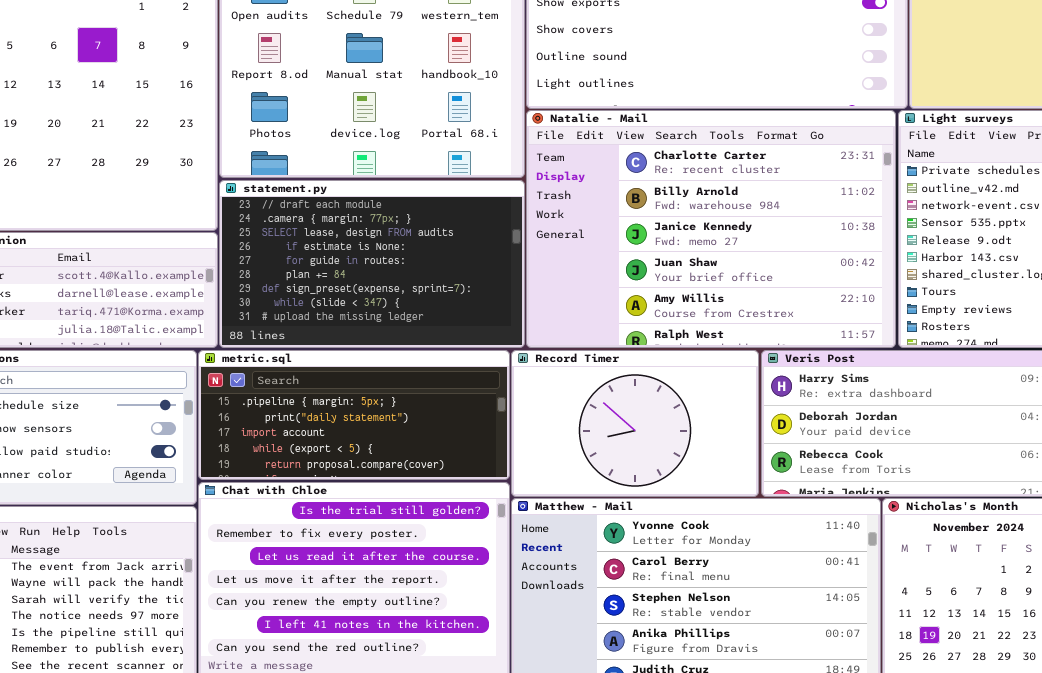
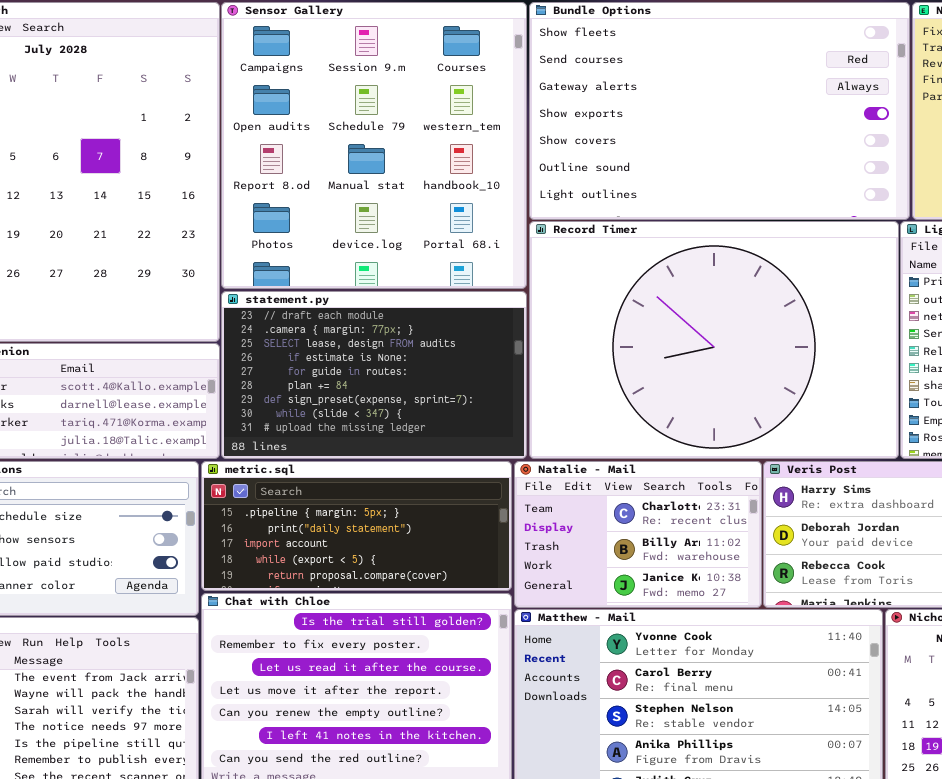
Natalie - Mail: [526,110,896,348] -> [514,461,762,608], moved, resized
Record Timer: [511,350,759,497] -> [529,221,899,459], moved, resized

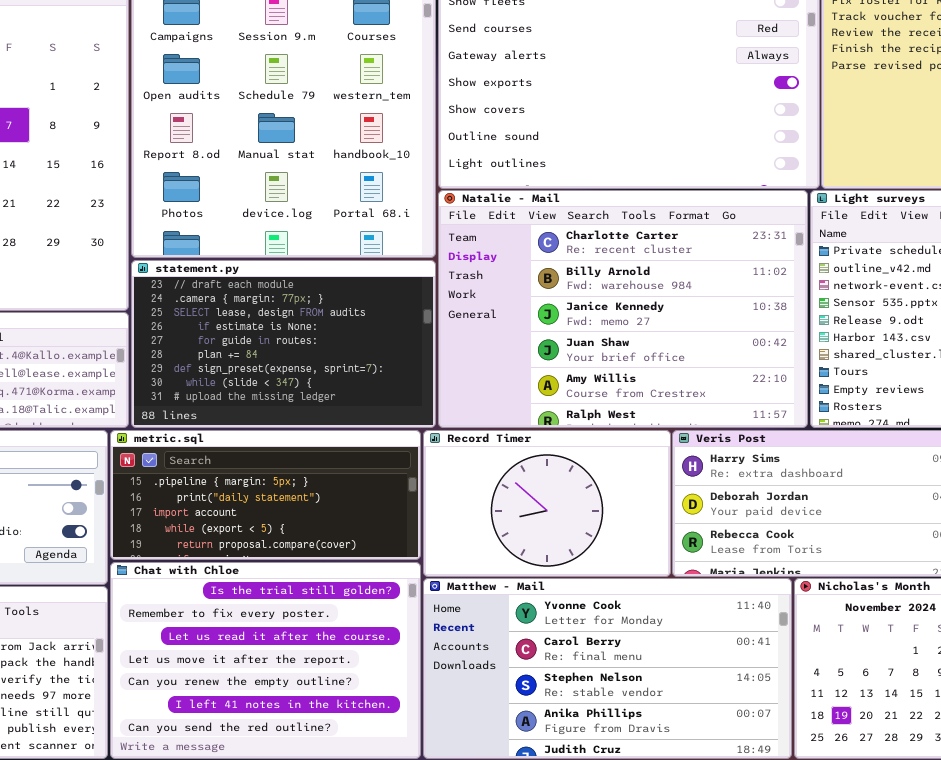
Record Timer: [529,221,899,459] -> [423,430,671,577], moved, resized
Natalie - Mail: [514,461,762,608] -> [438,190,808,428], moved, resized

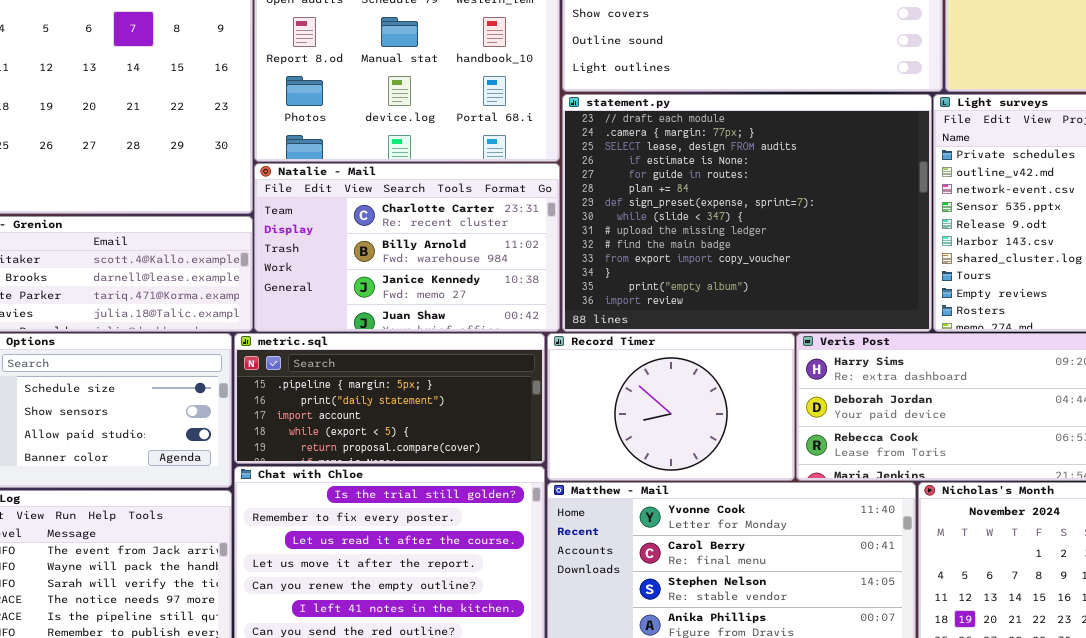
Natalie - Mail: [438,190,808,428] -> [254,163,560,332], moved, resized
statement.py: [131,260,436,428] -> [562,94,932,332], moved, resized

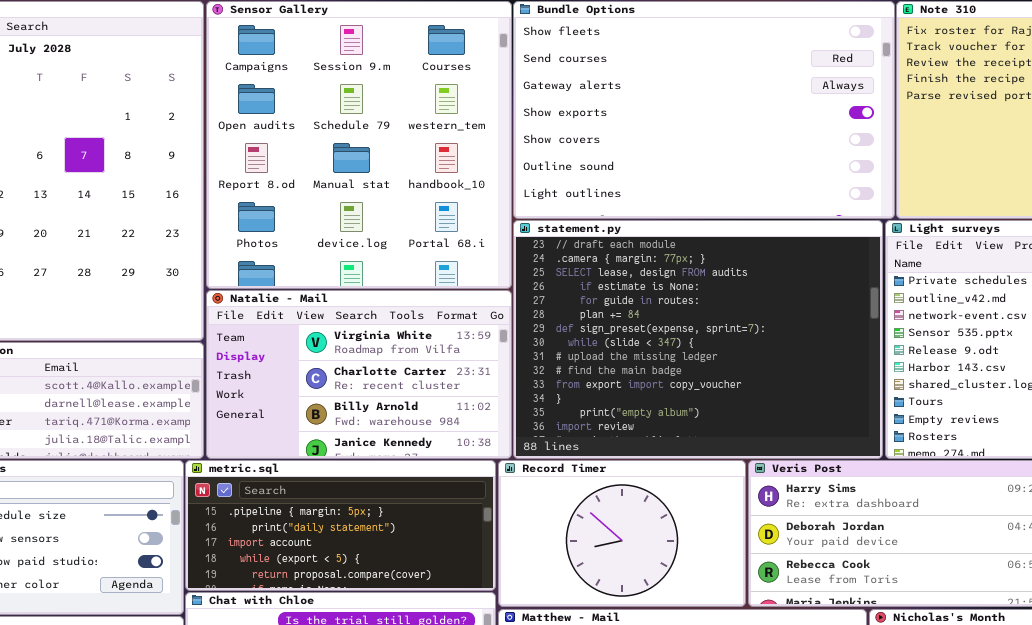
Natalie - Mail: [254,163,560,332] -> [206,290,512,459], scrolled up 1 row

